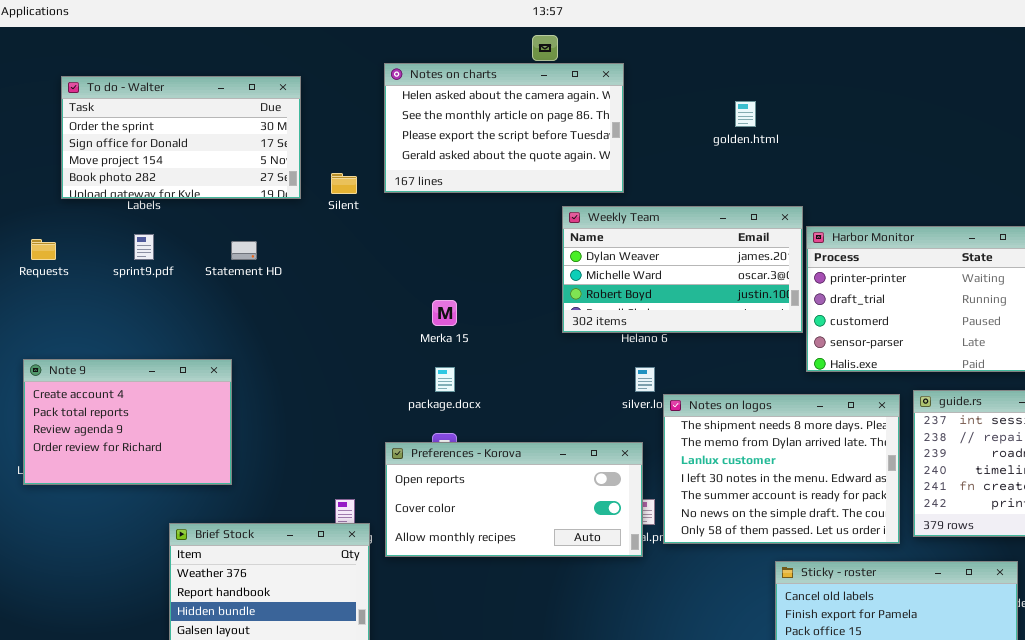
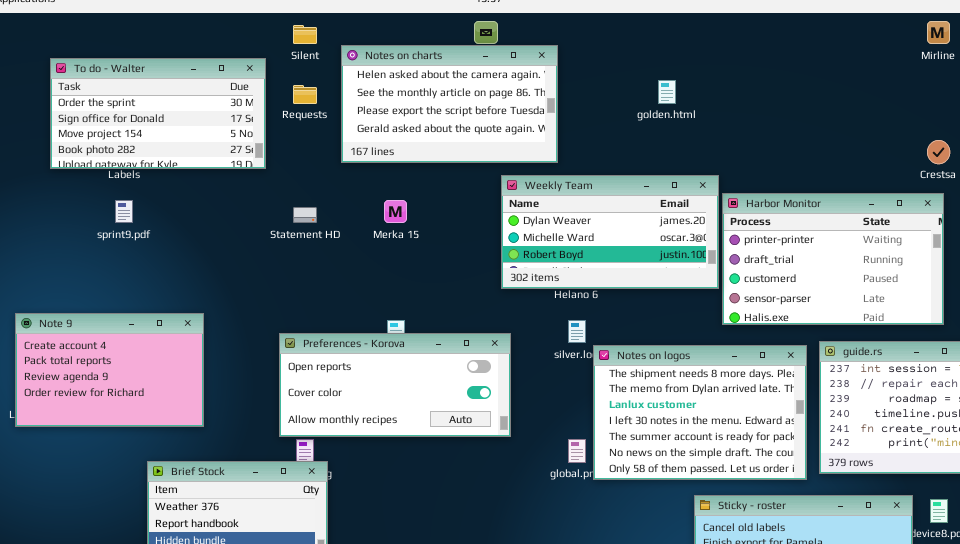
Silent: [331,173,357,194] -> [293,25,317,44], moved
Requests: [31,239,56,260] -> [293,85,317,104], moved
Statement HD: [231,241,257,260] -> [293,207,317,223], moved
Merka 15: [432,300,457,326] -> [384,200,407,223], moved
Preferences - Korova: [385,442,643,557] -> [279,333,511,437], moved

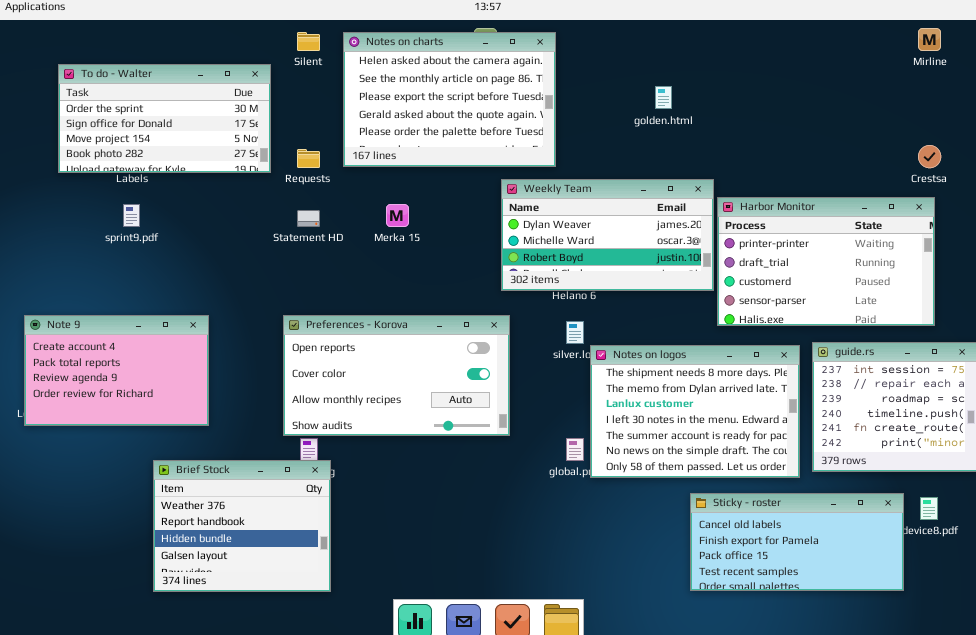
Notes on charts: [341,45,558,163] -> [343,32,556,167], resized
Requests: [293,85,317,104] -> [297,149,320,168], moved
Preferences - Korova: [279,333,511,437] -> [283,315,510,436], resized

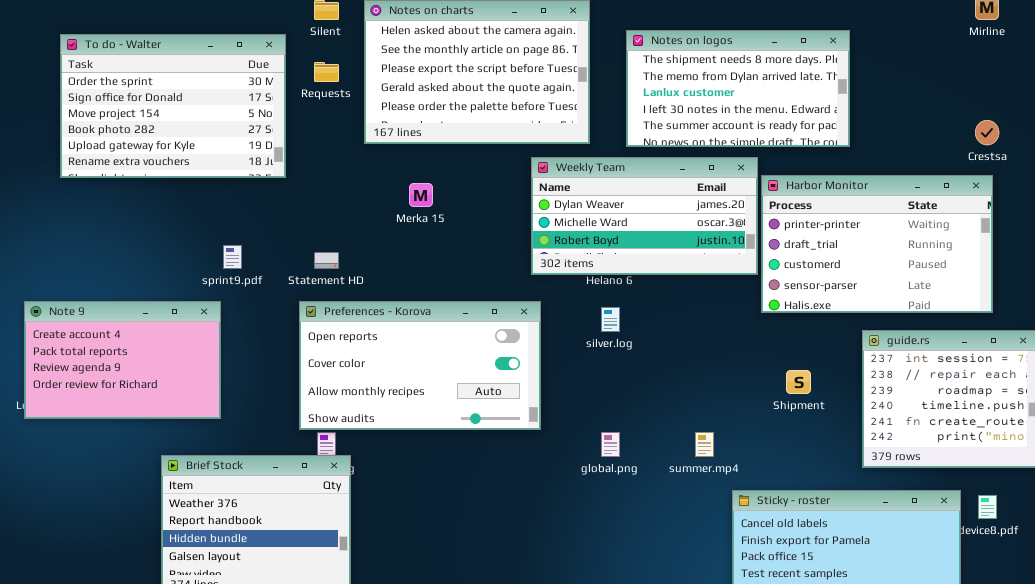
To do - Walter: [58,64,271,173] -> [60,34,286,178], resized
Requests: [297,149,320,168] -> [314,62,339,82], moved
sprint9.pdf: [123,204,140,227] -> [223,245,242,269], moved
Statement HD: [297,210,320,227] -> [314,252,339,269], moved
Notes on logos: [590,345,800,478] -> [626,30,850,147], moved, resized

